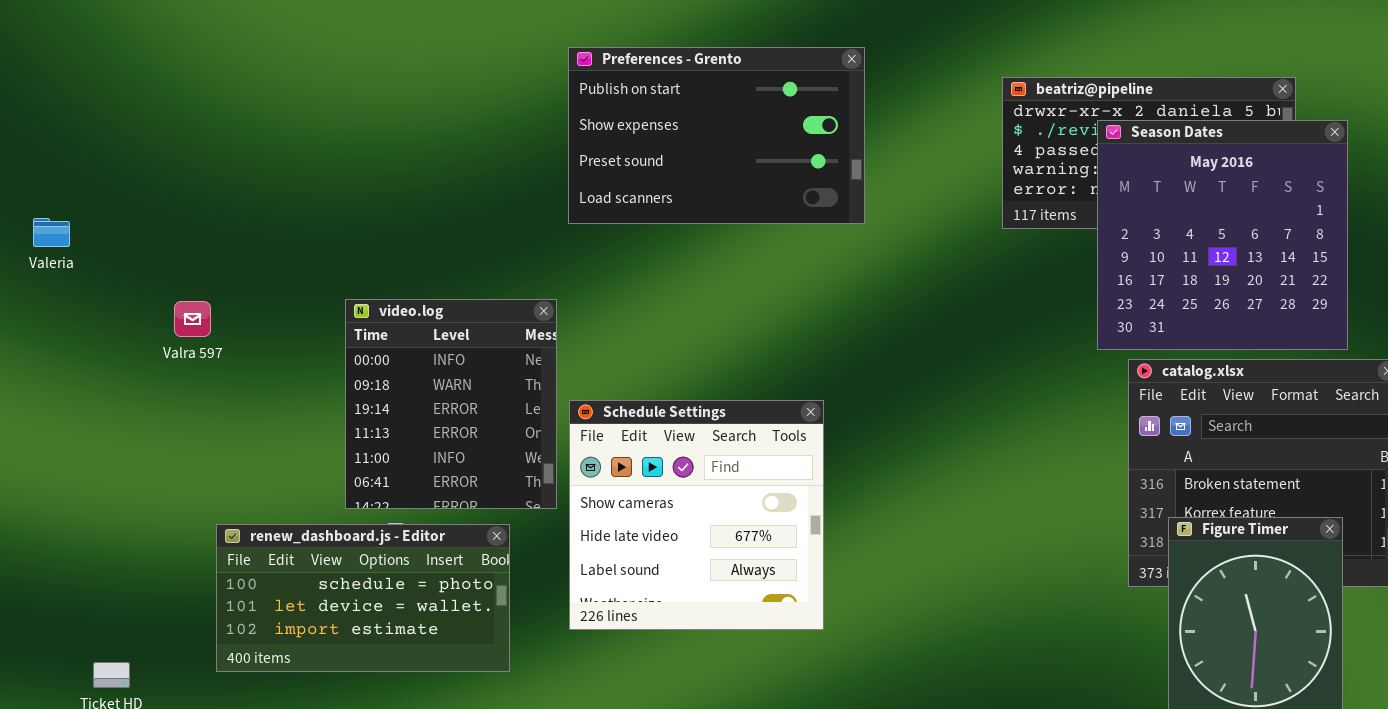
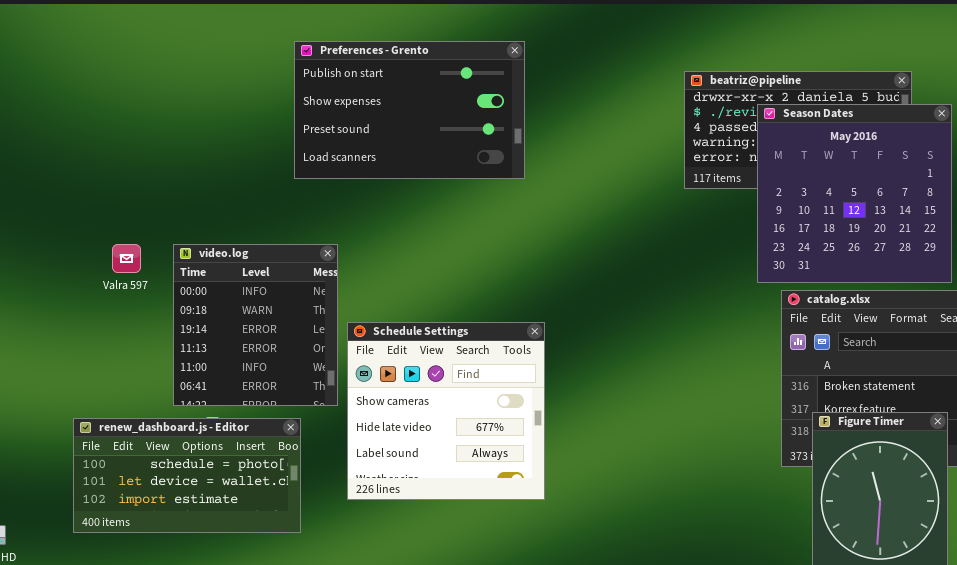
Preferences - Grento: [568,47,865,224] -> [294,41,525,179], moved
Valra 597: [174,301,211,337] -> [112,244,141,273], moved

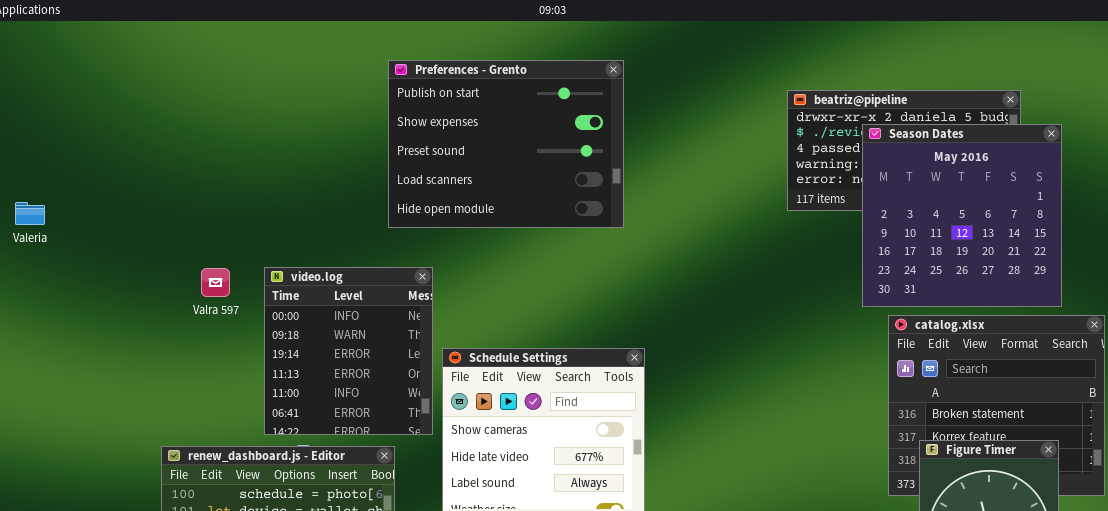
Preferences - Grento: [294,41,525,179] -> [388,60,624,228], resized

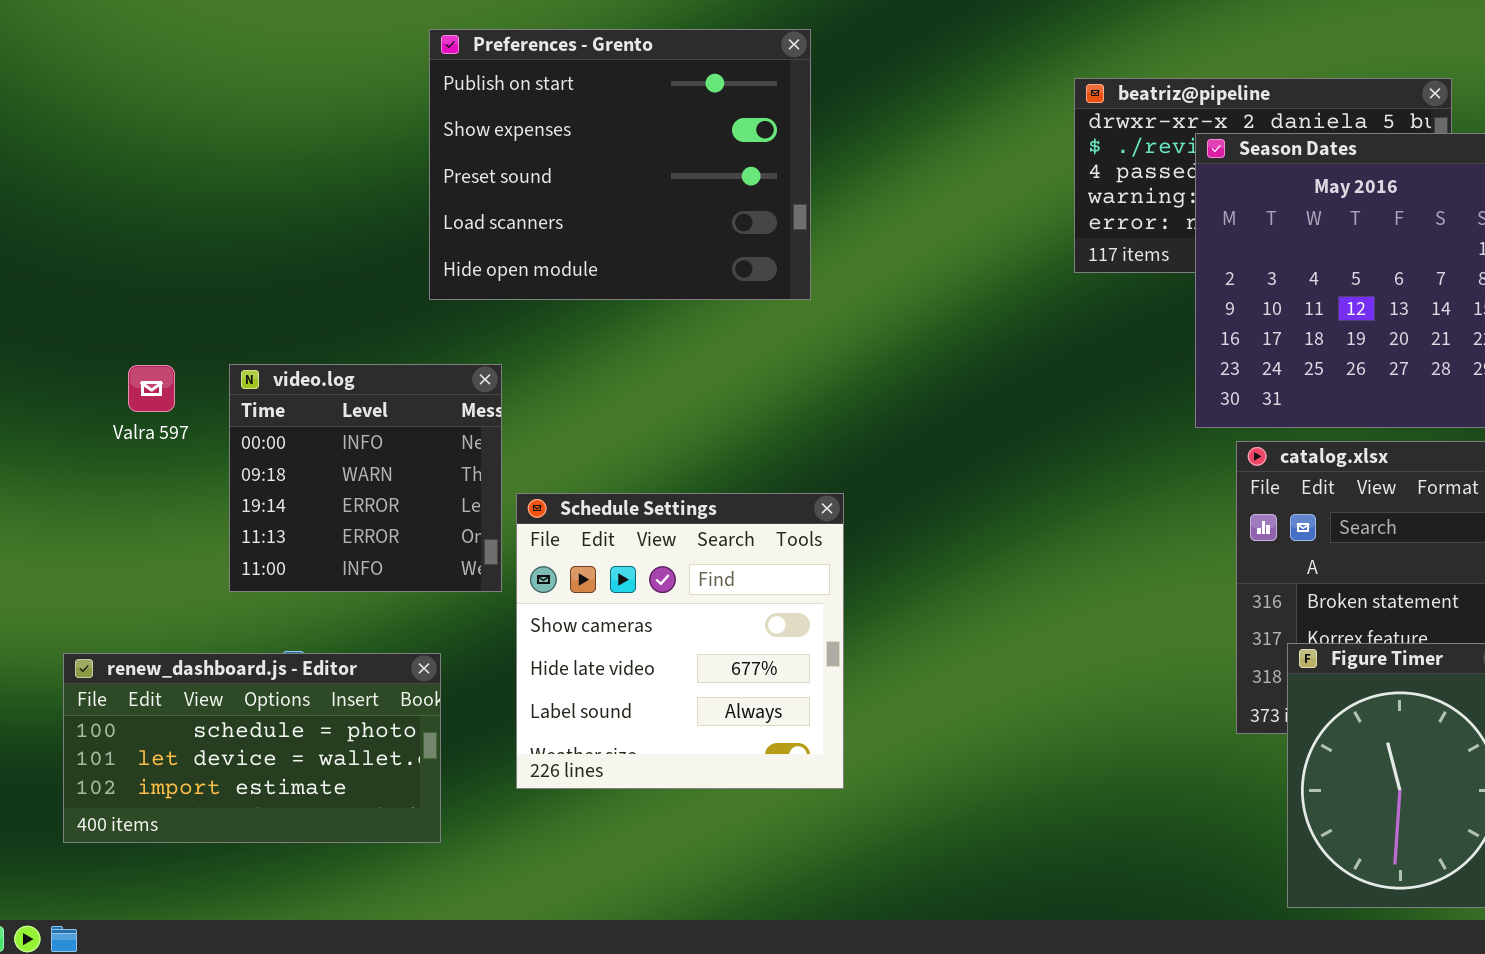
video.log: [264,267,433,435] -> [229,364,502,592], resized

